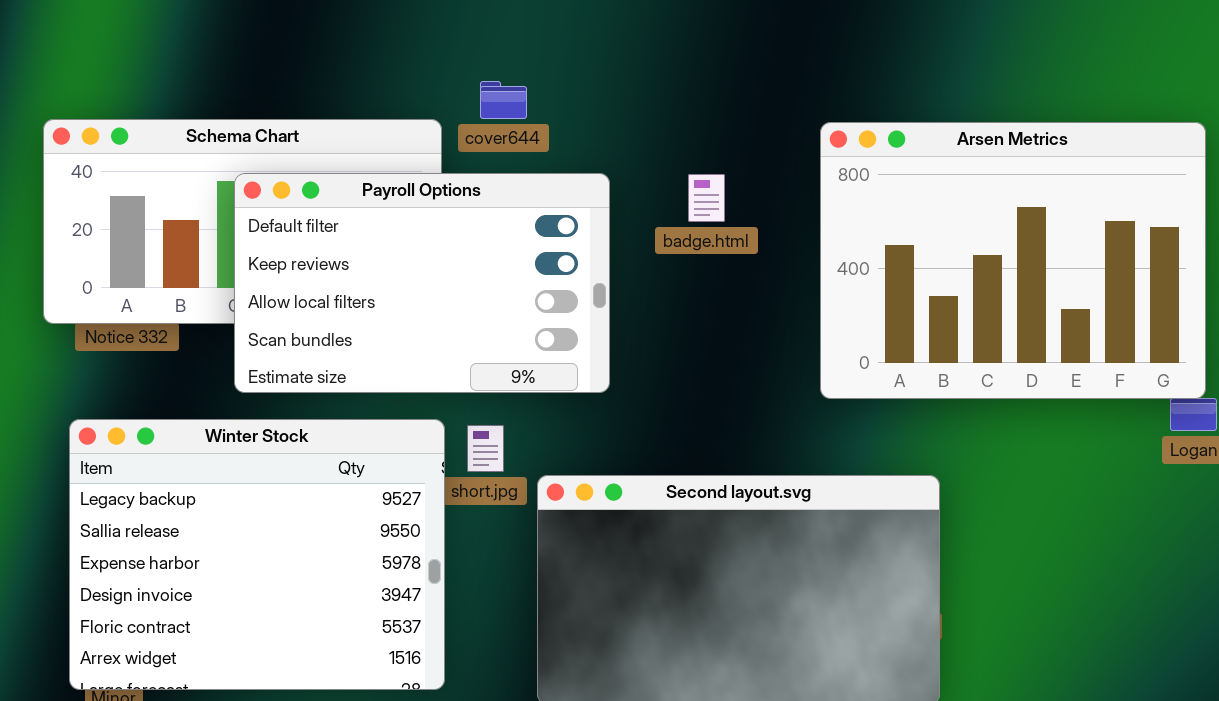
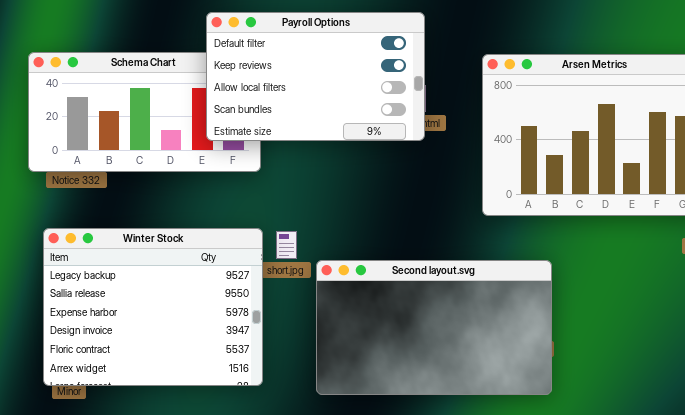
Payroll Options: [234,173,610,393] -> [206,12,425,141], moved

